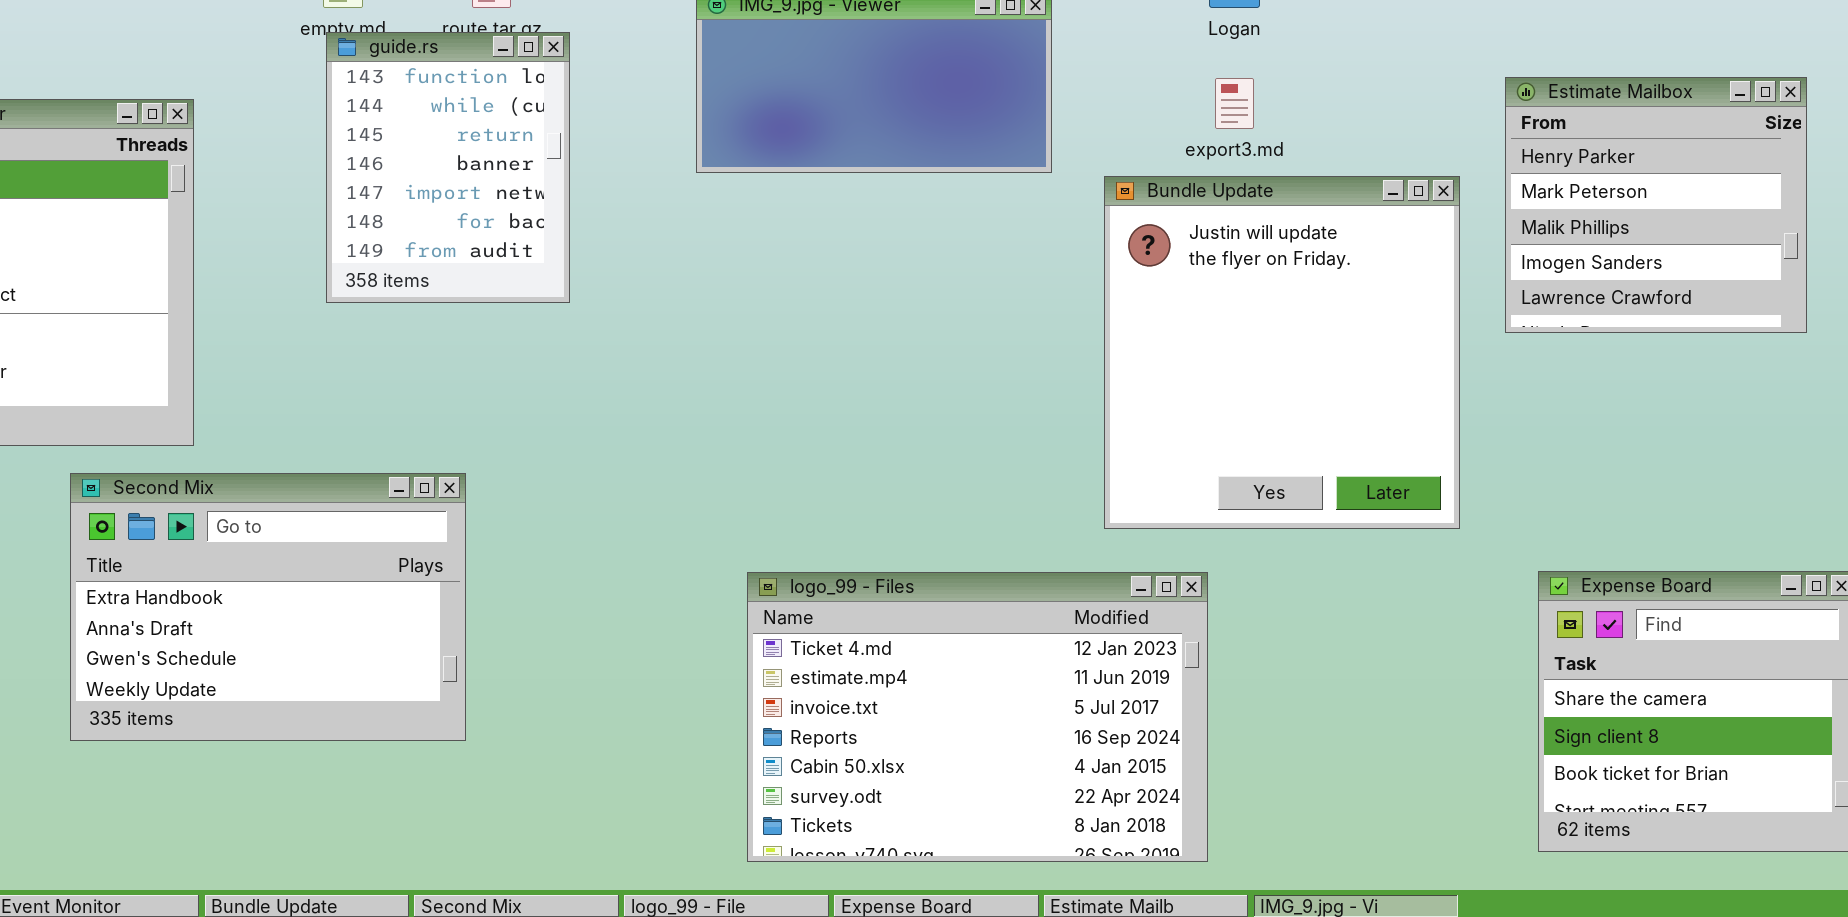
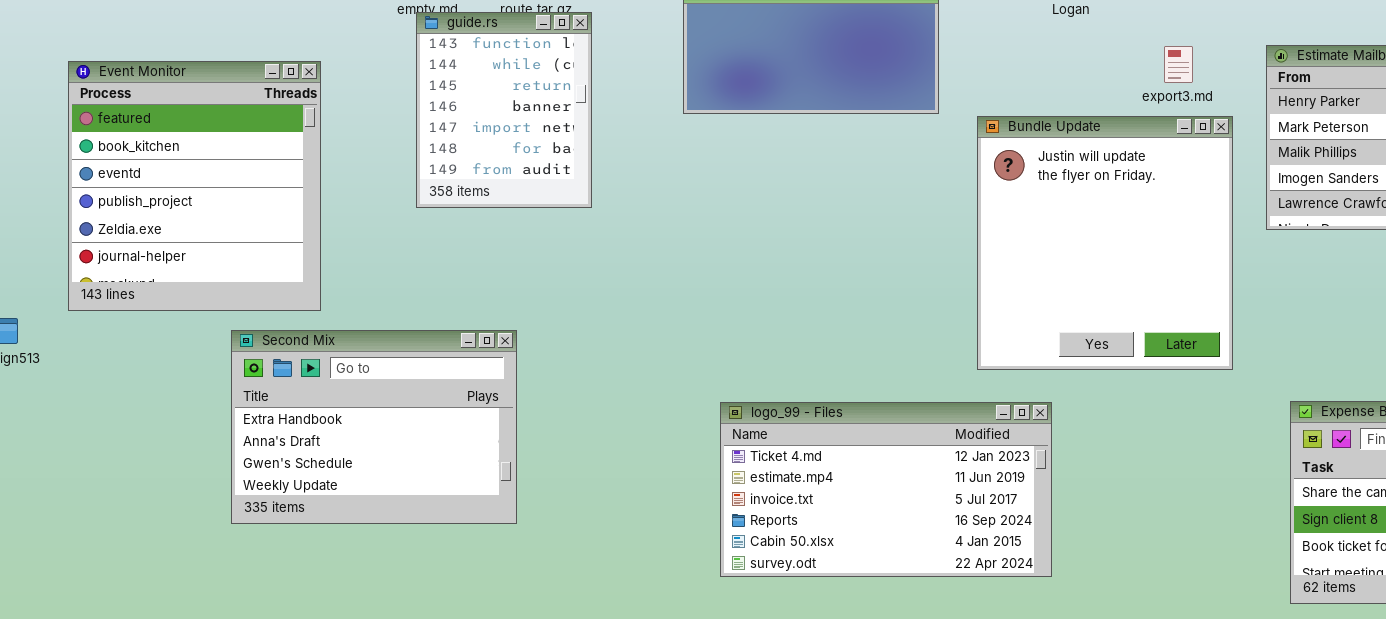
export3.md: [1215,78,1254,129] -> [1164,46,1193,83], moved
logo_99 - Files: [747,572,1208,862] -> [720,402,1052,577], resized

